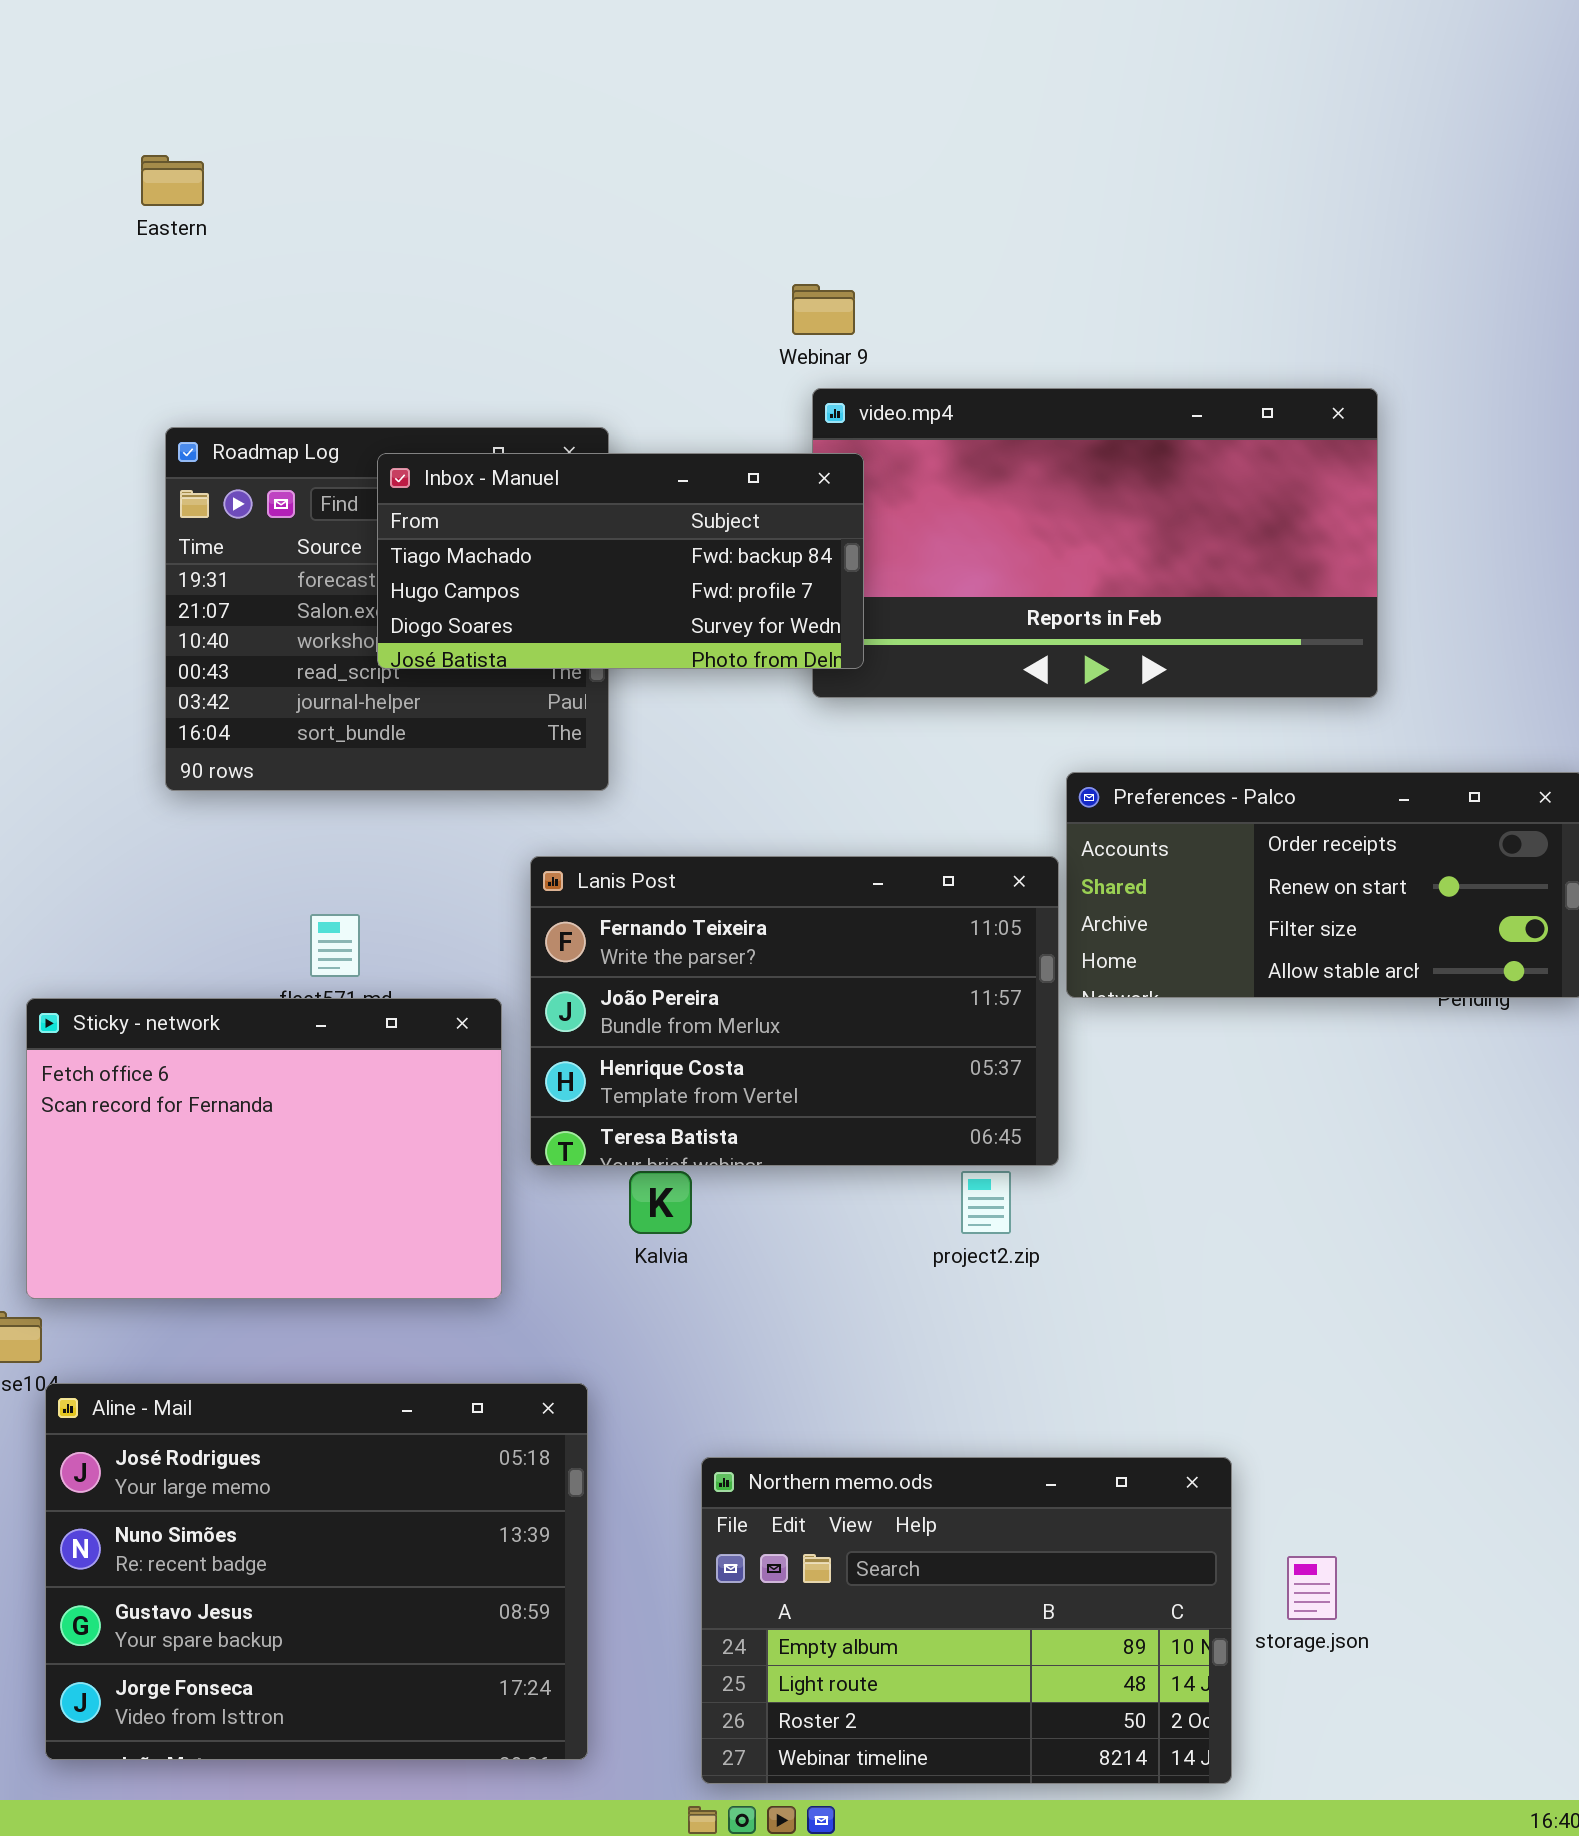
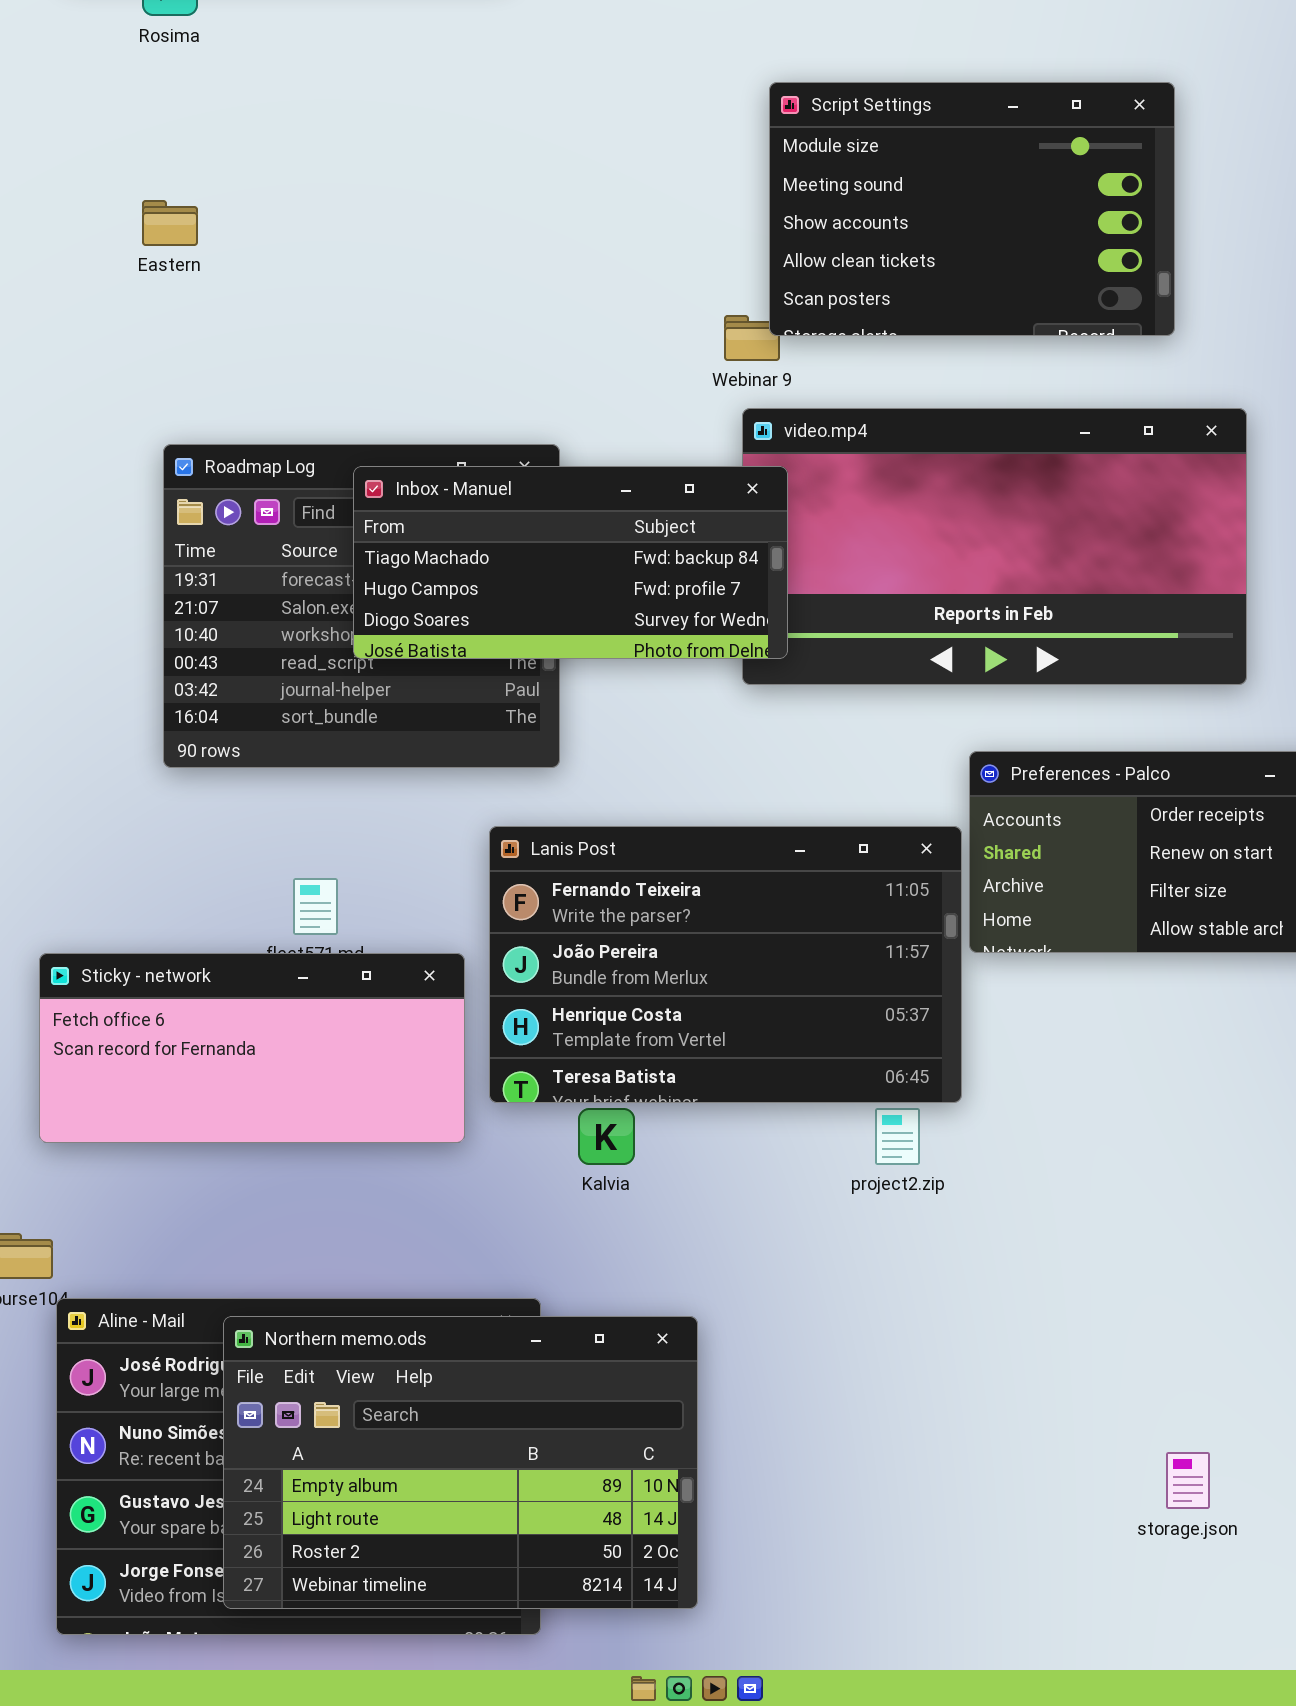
Script Settings: none -> [769,82,1175,336], opened
Sticky - network: [26,998,502,1299] -> [39,953,465,1143], resized
Northern memo.ods: [701,1457,1232,1784] -> [223,1316,698,1609], moved

